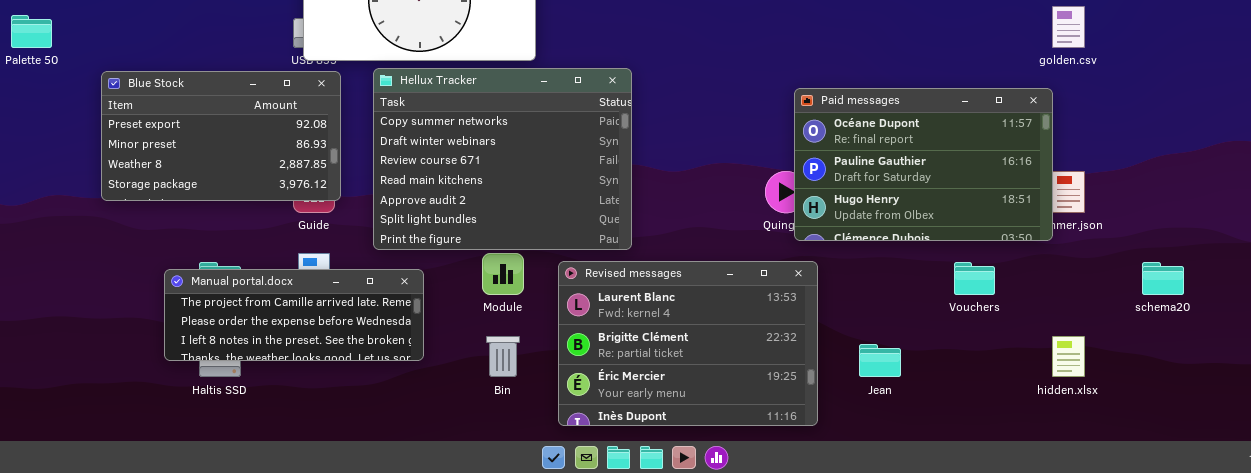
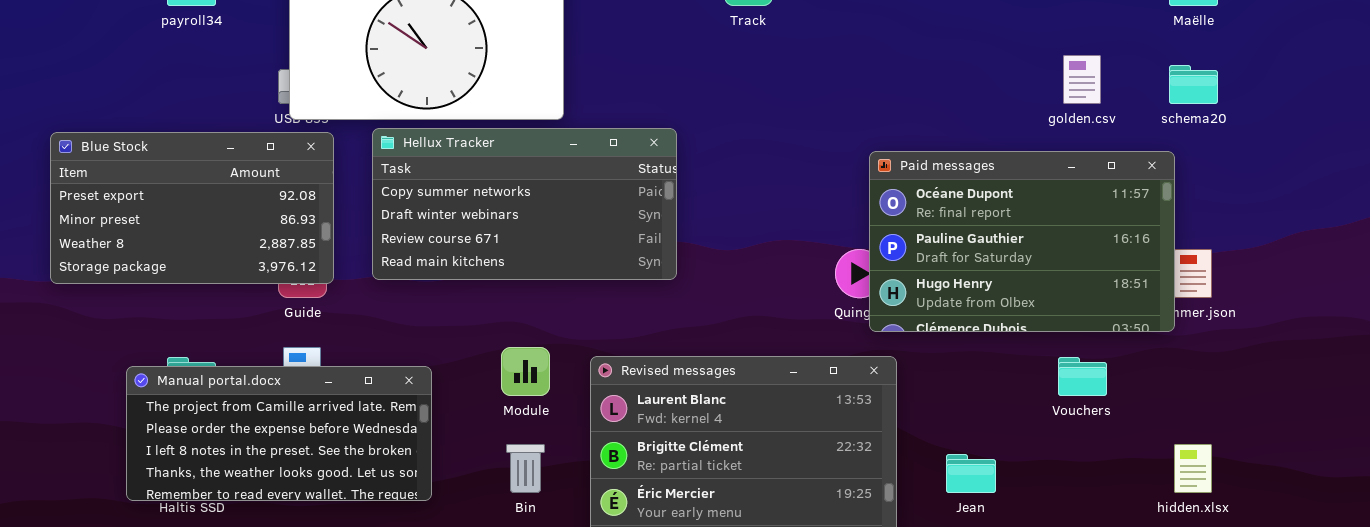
golden.csv: [1052,6,1085,48] -> [1063,55,1101,104], moved
Hellux Tracker: [373,68,632,250] -> [372,128,677,280], resized
schema20: [1142,262,1184,295] -> [1169,65,1218,104], moved
Manual portal.docx: [164,269,424,361] -> [126,366,432,501], resized

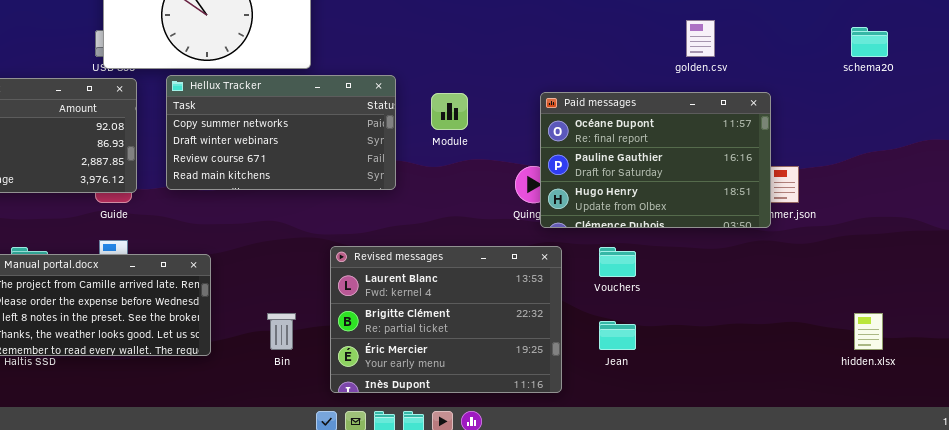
schema20: [1169,65,1218,104] -> [851,27,888,57], moved
Module: [501,347,550,396] -> [431,93,468,130], moved
Vouchers: [1058,357,1107,396] -> [599,247,636,277], moved
hidden.xlsx: [1174,444,1212,493] -> [854,313,883,350], moved

